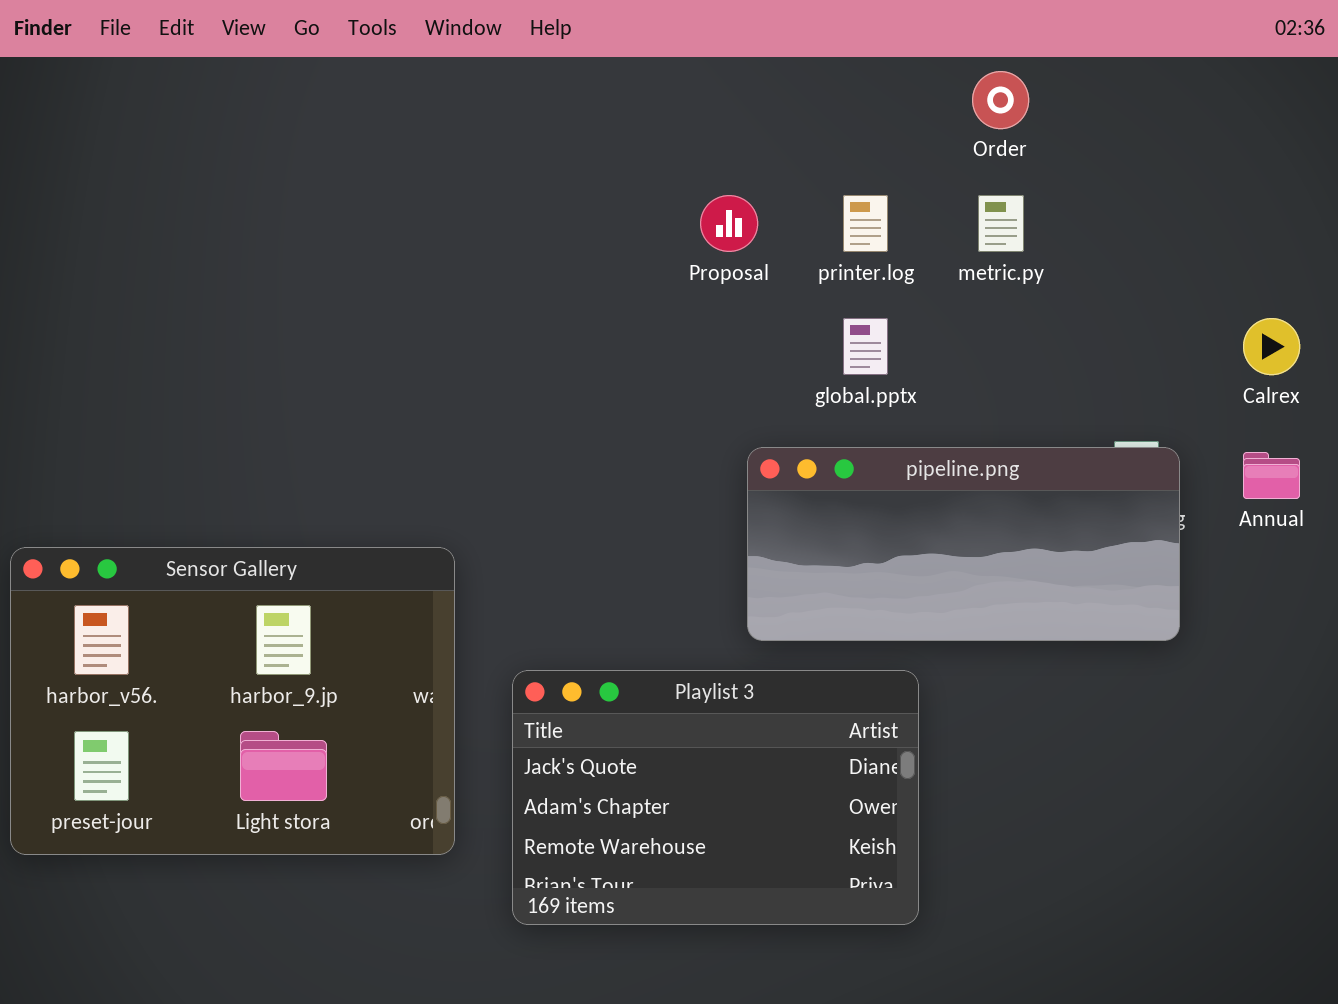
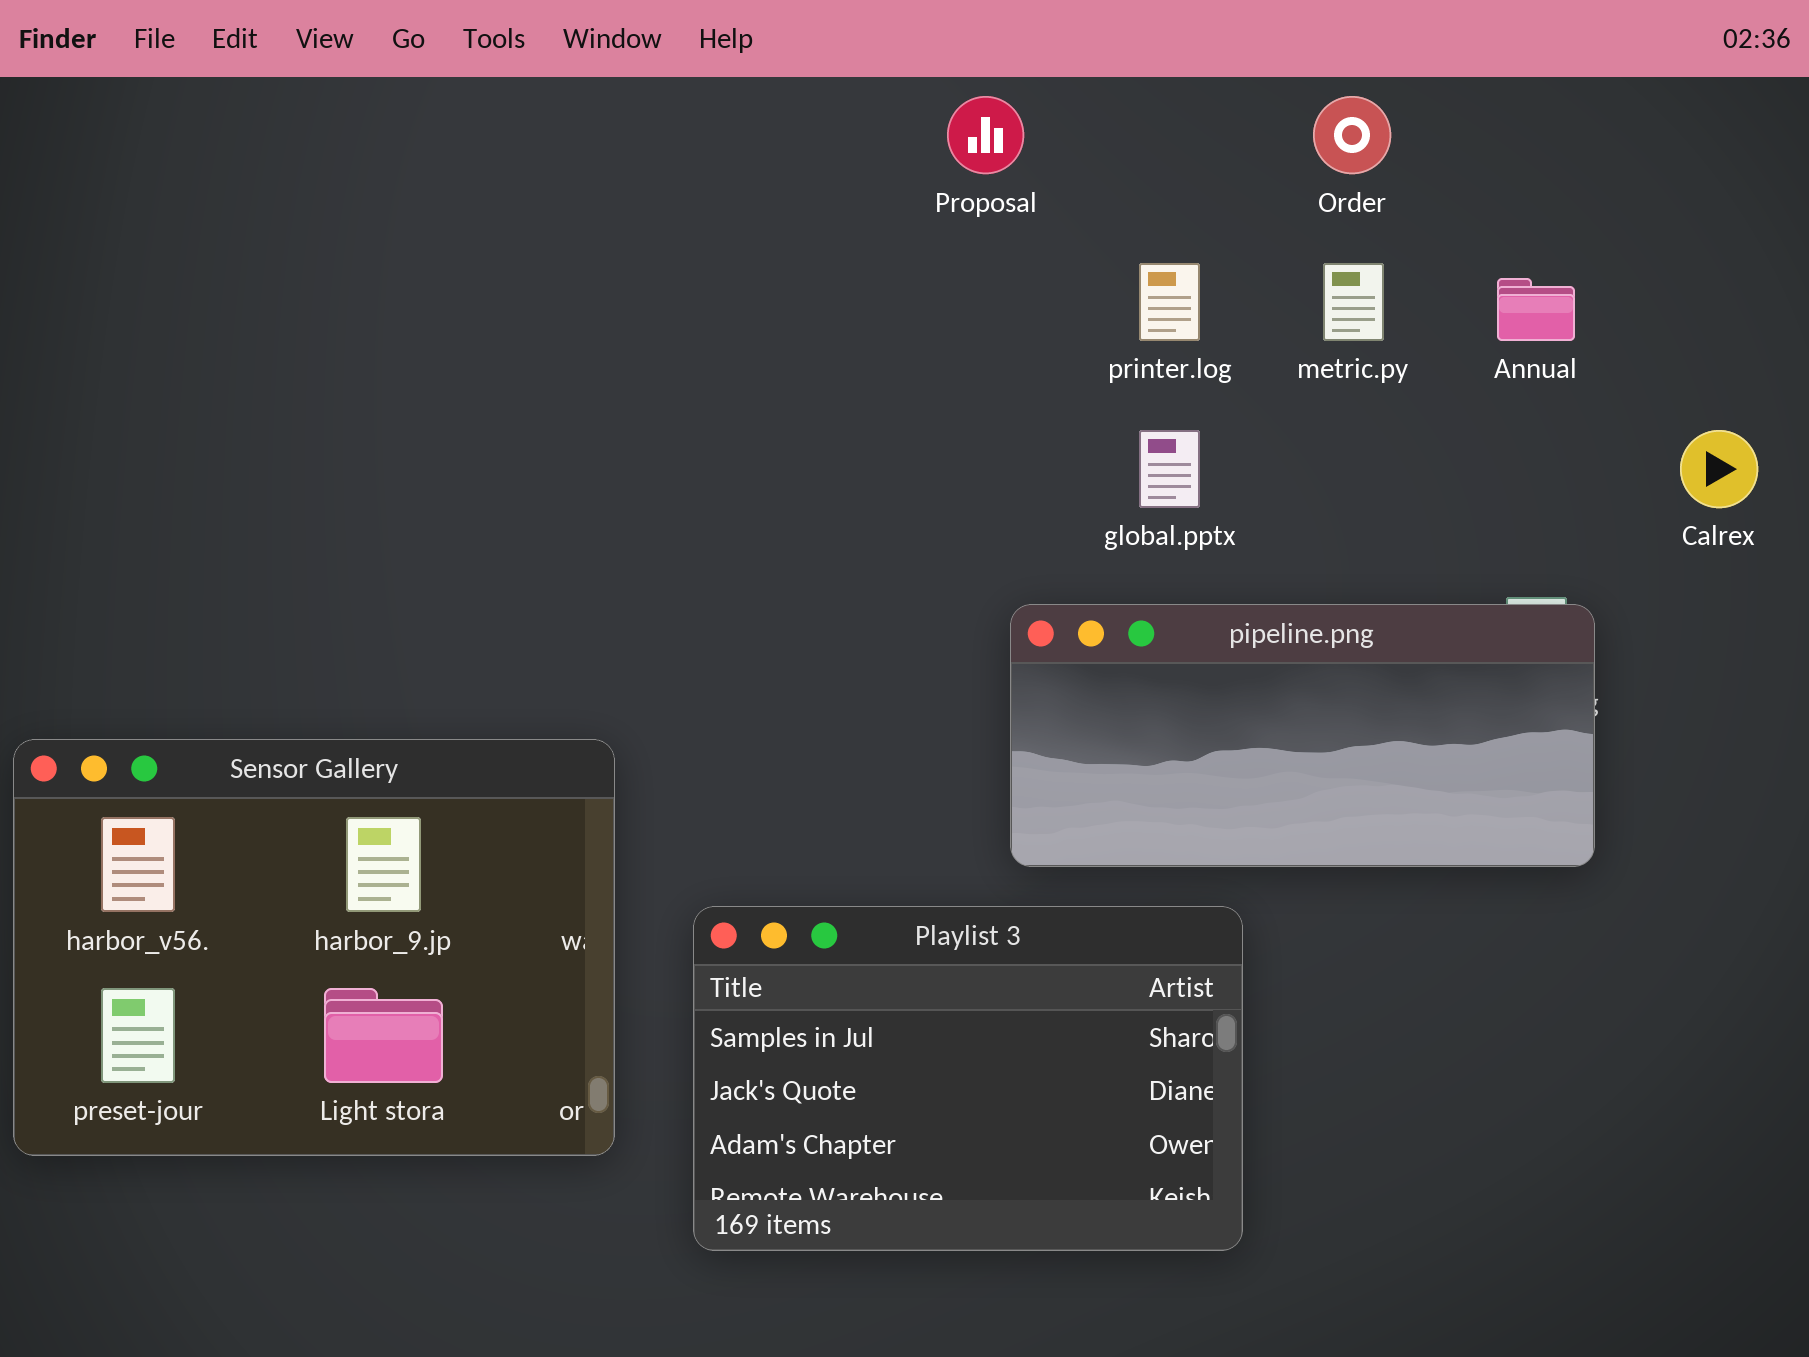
Proposal: [700,195,758,252] -> [947,96,1024,174], moved
Annual: [1243,452,1300,499] -> [1497,278,1575,341], moved
Playlist 3: [512,670,919,925] -> [693,906,1243,1251], scrolled up 1 row

